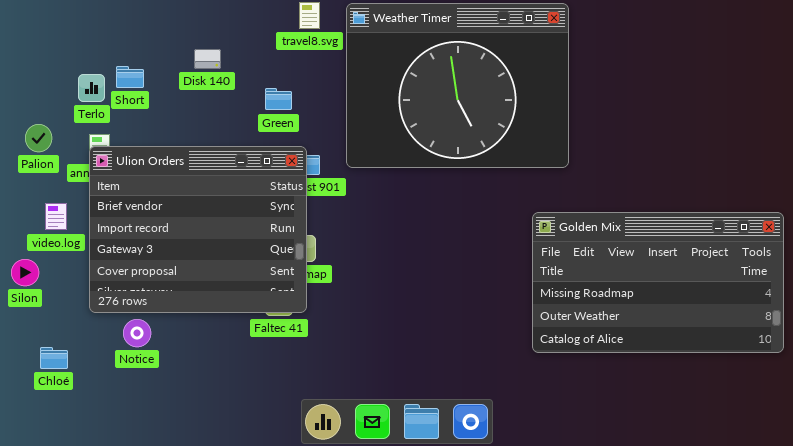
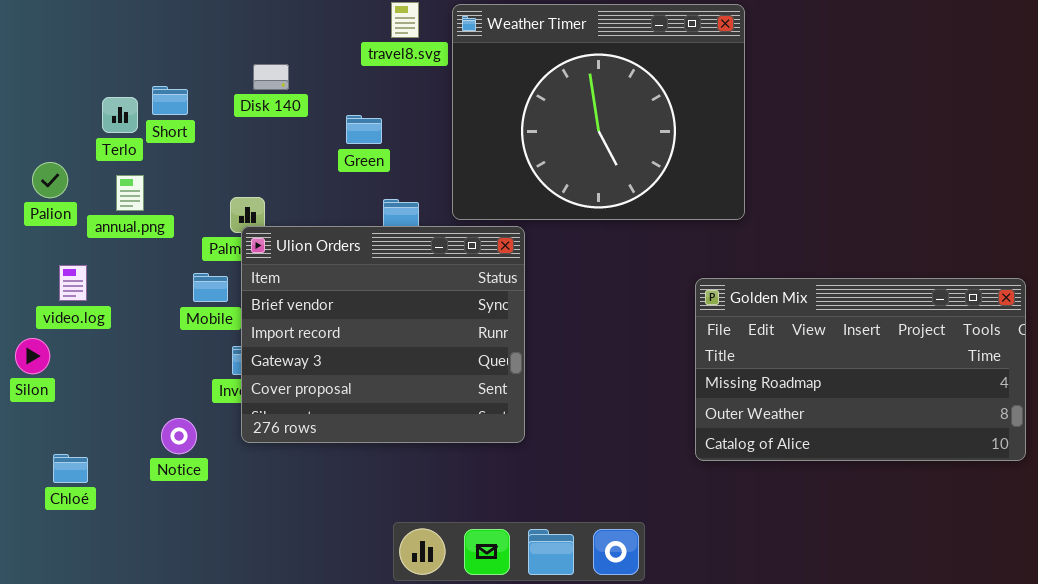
Ulion Orders: [89,146,307,313] -> [241,226,525,443], moved

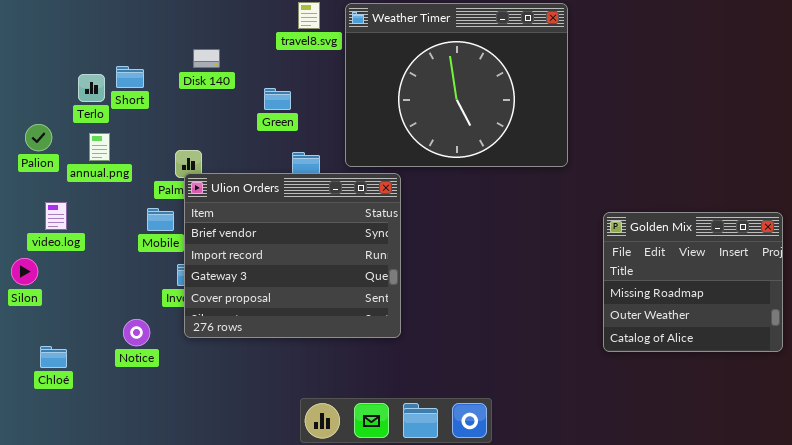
Golden Mix: [695,278,1026,461] -> [603,212,783,352], resized

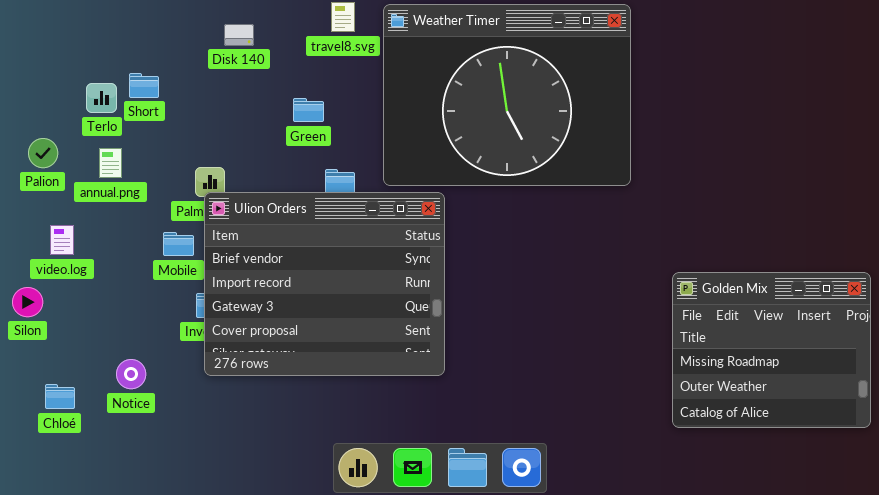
Disk 140: [193,49,220,68] -> [224,24,254,46], moved
Golden Mix: [603,212,783,352] -> [672,272,871,428], moved
Notice: [123,319,150,346] -> [116,359,146,389], moved

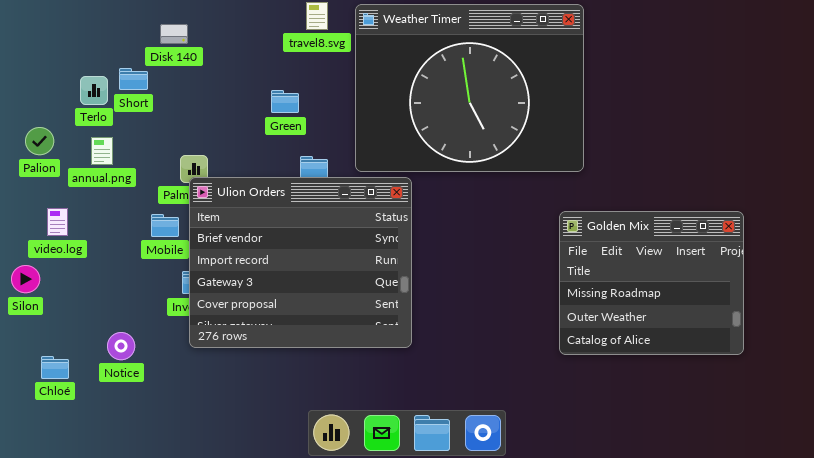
Disk 140: [224,24,254,46] -> [160,24,188,44], moved
Golden Mix: [672,272,871,428] -> [559,211,744,355], moved

